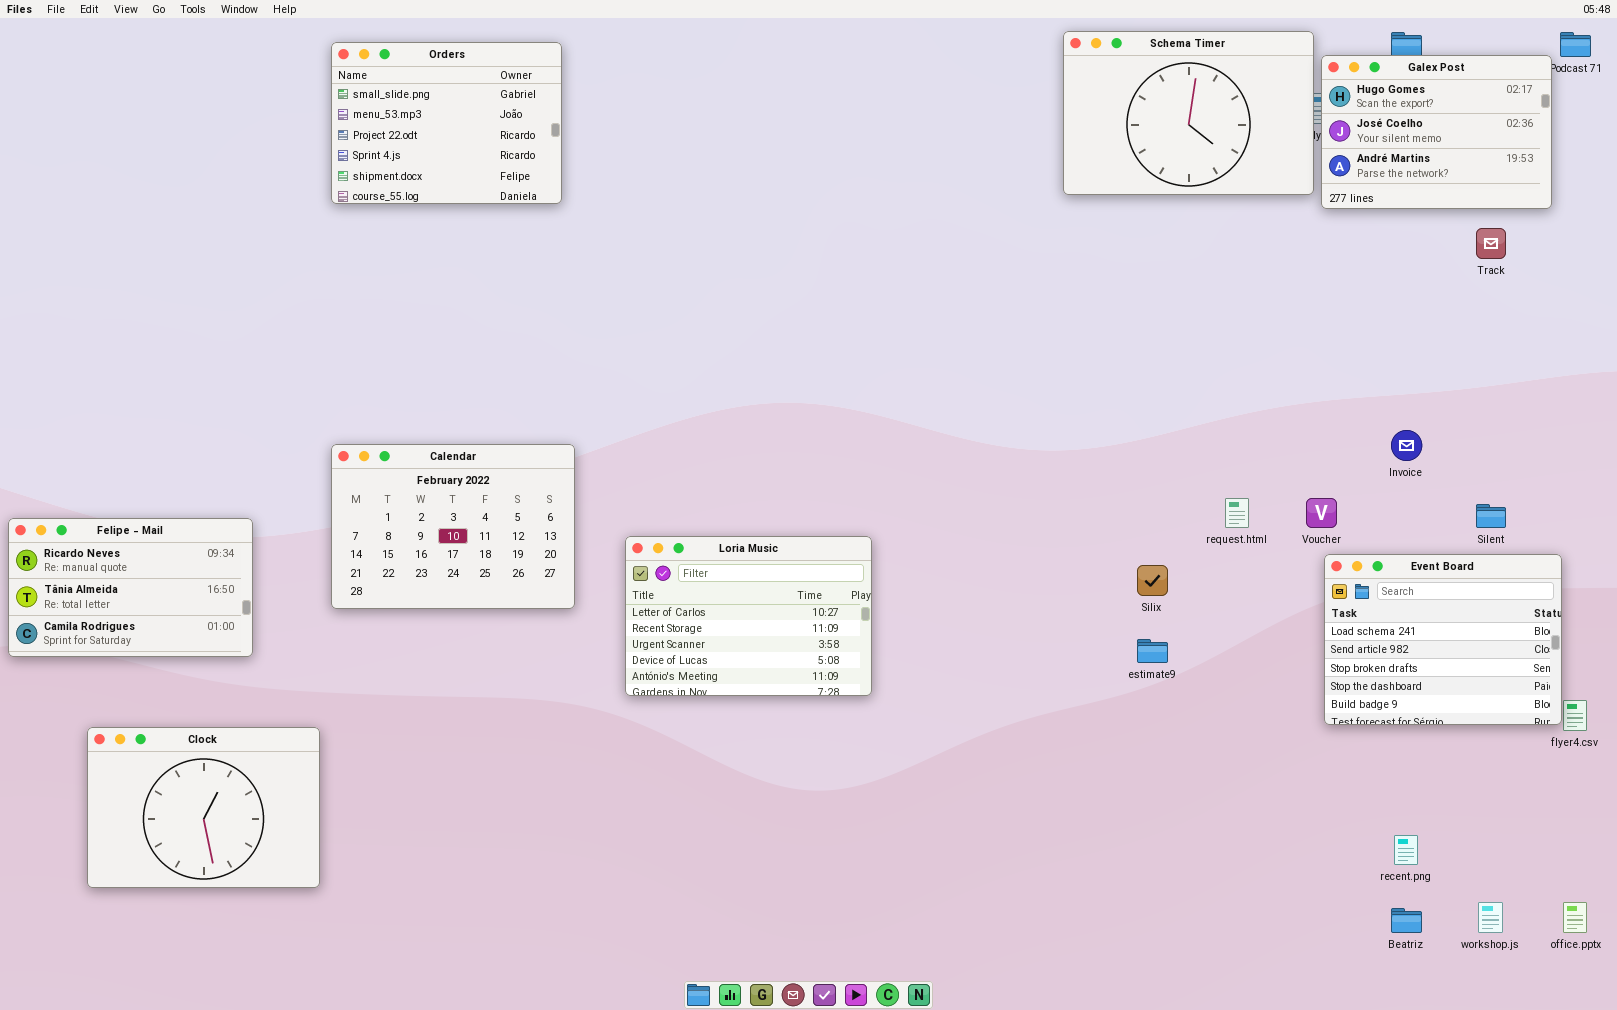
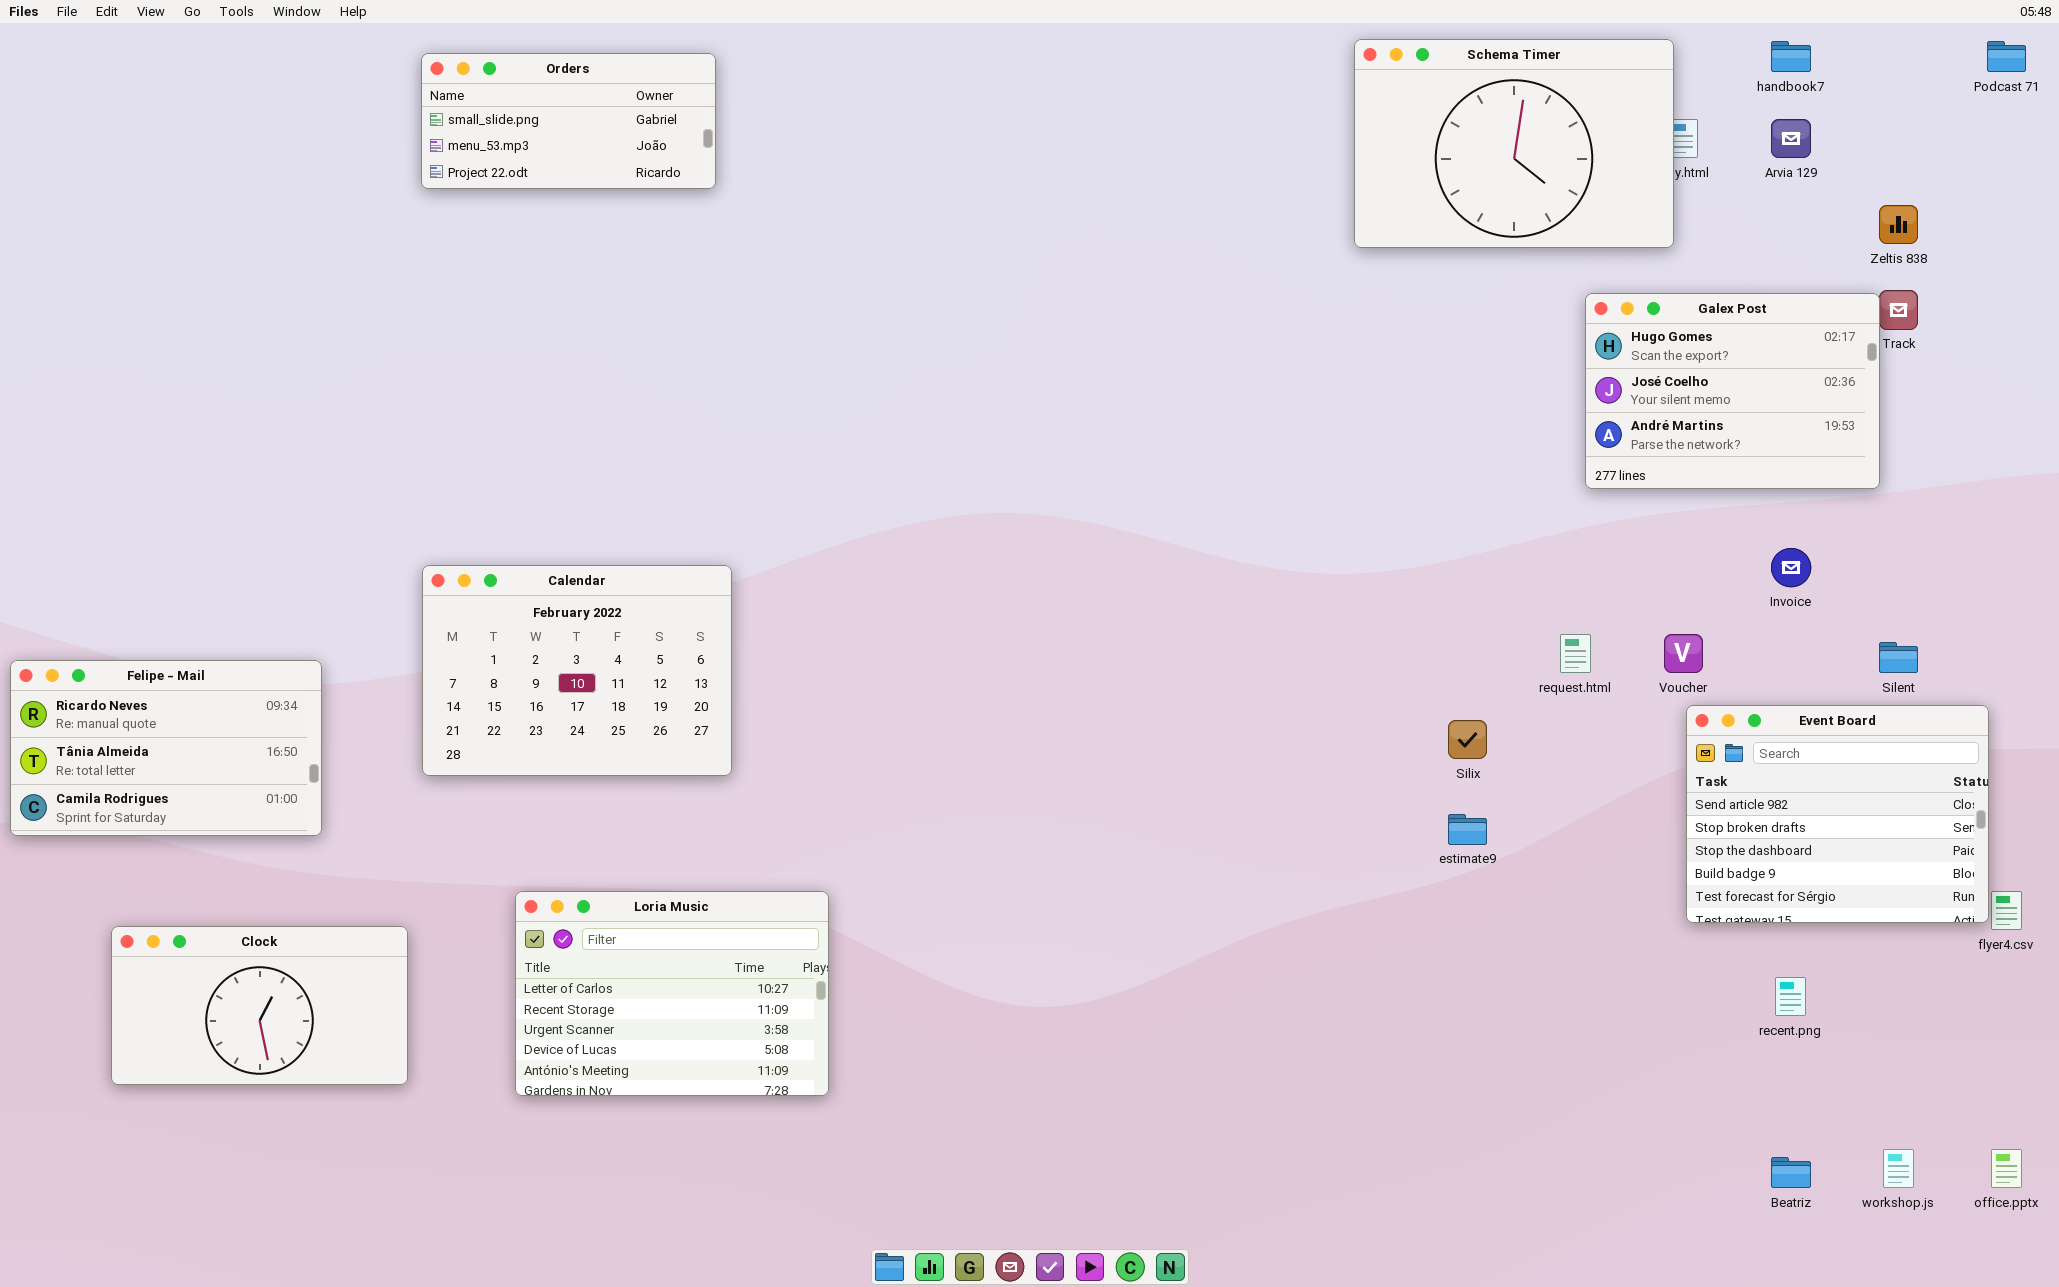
Orders: [331,42,562,204] -> [421,53,716,189], resized
Galex Post: [1321,55,1552,209] -> [1585,293,1880,489], moved
Loria Music: [625,536,872,696] -> [515,891,829,1096], moved
Event Board: [1324,554,1562,725] -> [1686,705,1989,923], scrolled down 1 row
Clock: [87,727,320,888] -> [111,926,408,1085], resized
recent.png: [1394,835,1418,865] -> [1775,977,1806,1016], moved

